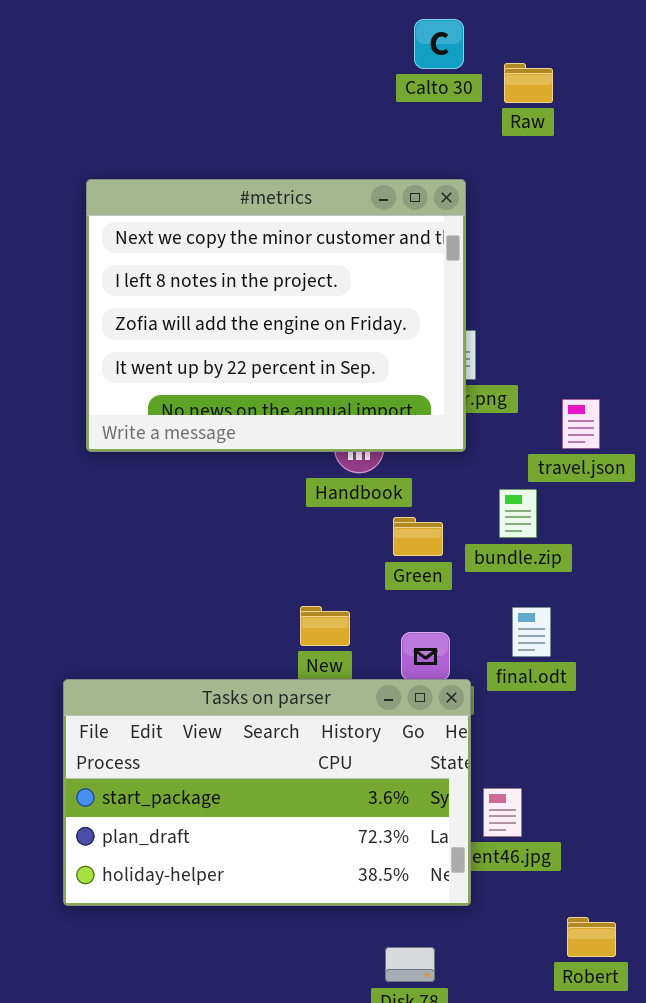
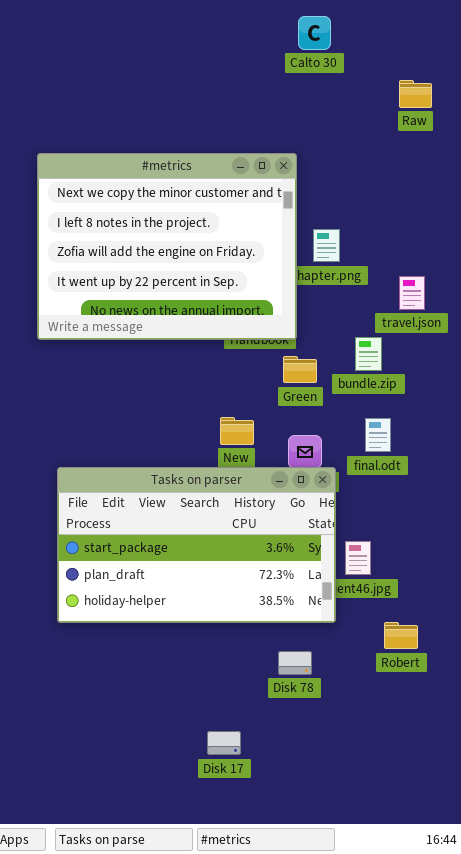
Raw: [504,63,553,103] -> [399,80,432,108], moved
#metrics: [86,179,466,452] -> [37,153,297,340], moved
Robert: [567,917,616,957] -> [384,622,418,649], moved

